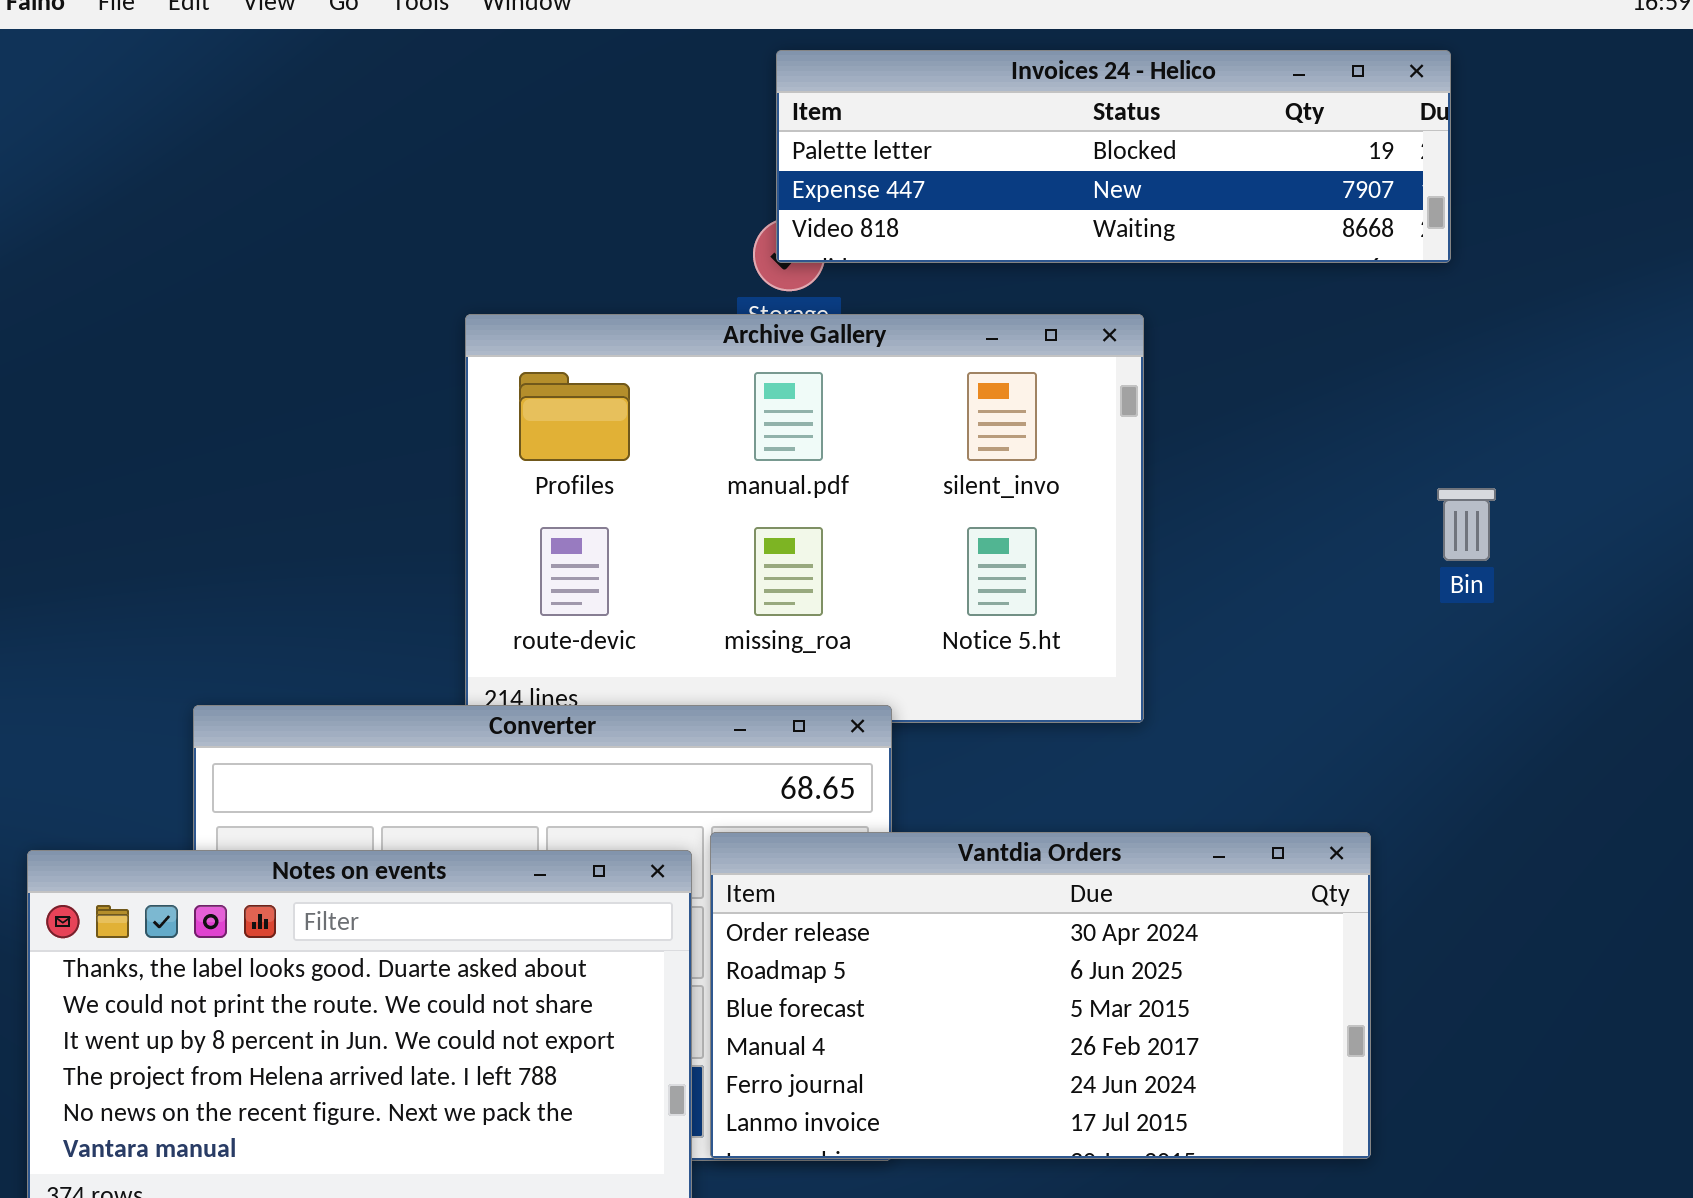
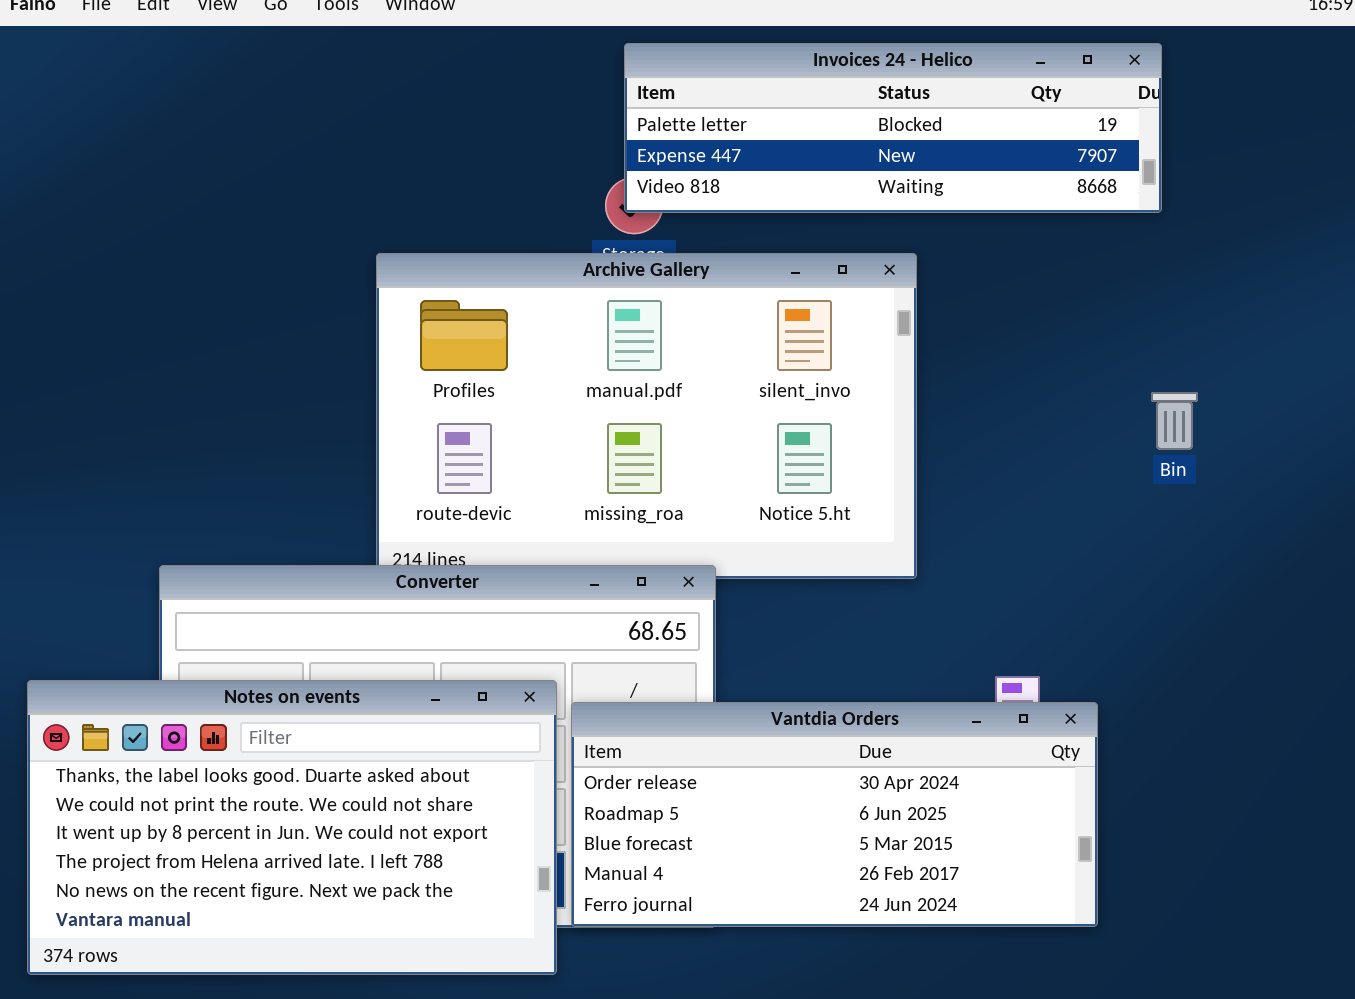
Vantdia Orders: [710,832,1371,1159] -> [571,702,1098,927], resized

